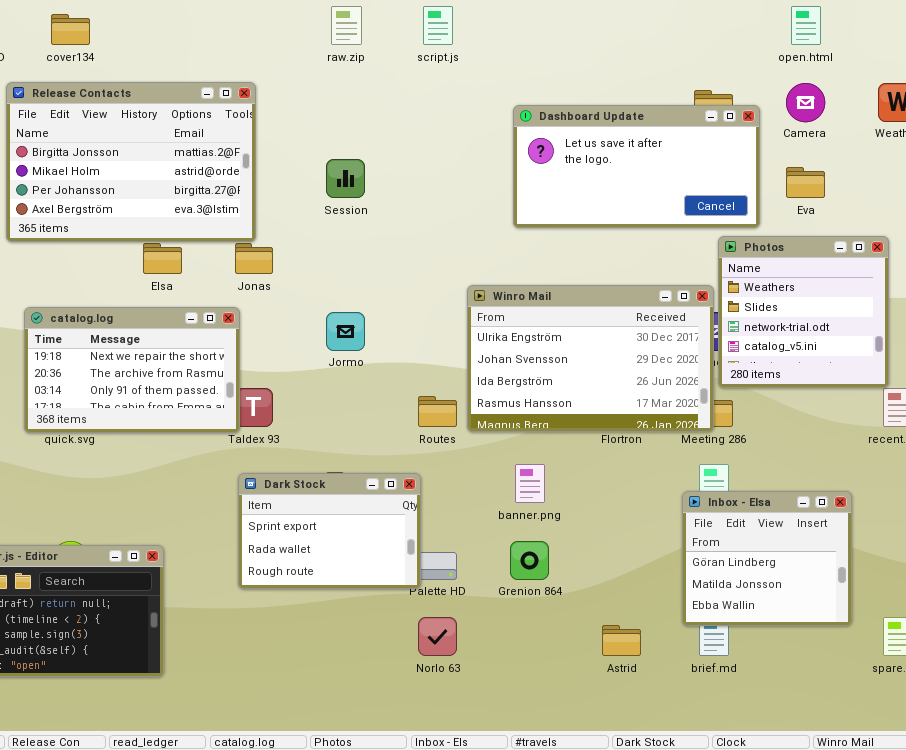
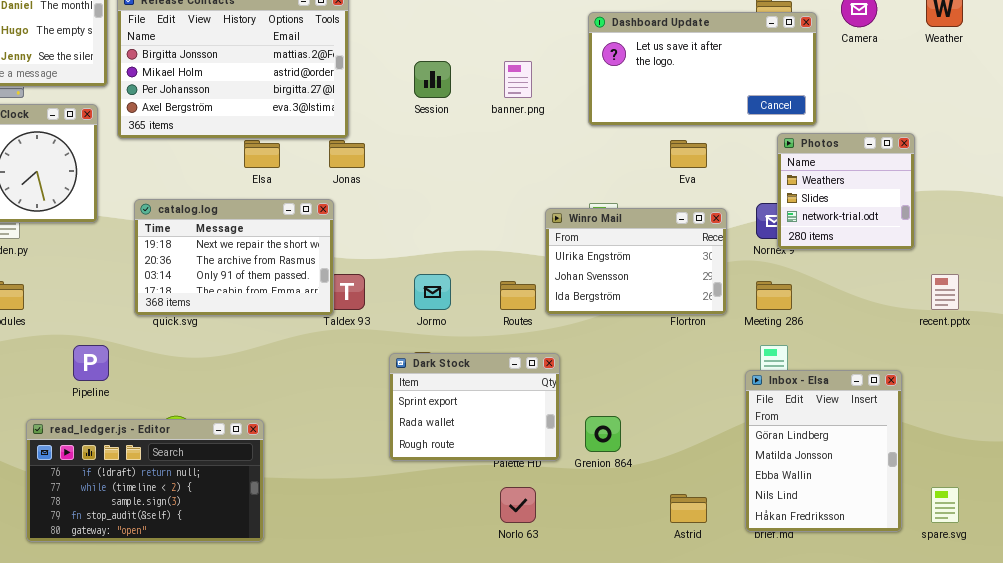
Eva: [786,167,825,198] -> [670,140,707,168], moved
Photos: [718,236,889,388] -> [777,133,915,250], resized
Winro Mail: [467,285,714,432] -> [545,208,727,315], resized
Jormo: [326,312,365,351] -> [414,274,451,310], moved
banner.png: [515,464,545,503] -> [504,61,532,98], moved
Dark Stock: [238,473,421,589] -> [389,353,560,461], moved
Inbox - Elsa: [682,491,852,626] -> [745,370,902,532], resized

